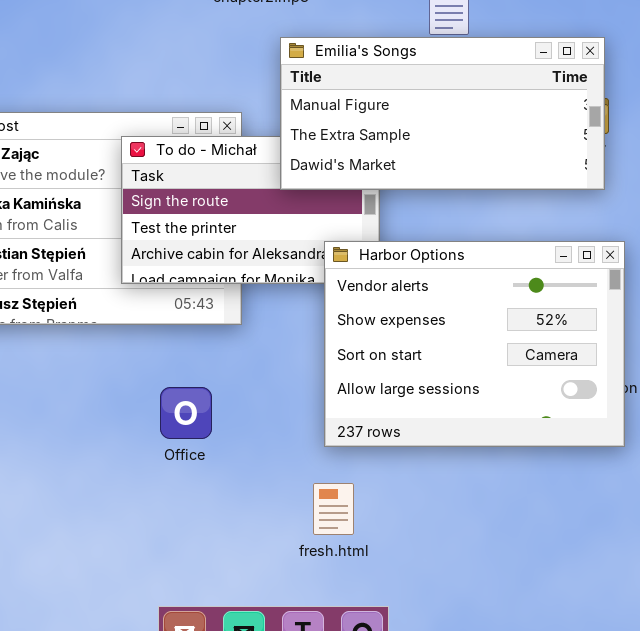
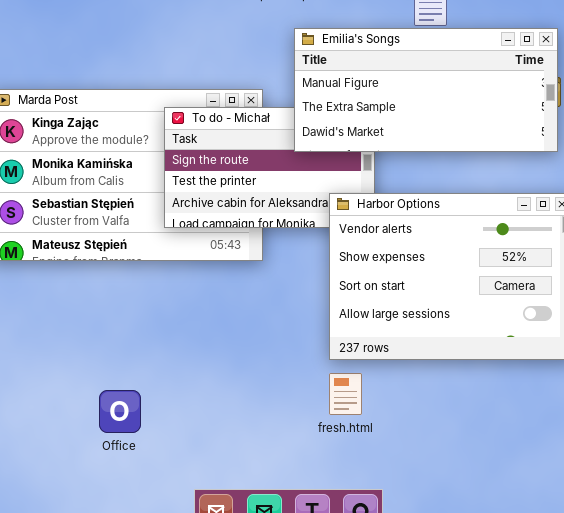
Office: [160,387,212,439] -> [99,390,141,433], moved
fresh.html: [313,483,354,535] -> [329,373,362,415], moved

